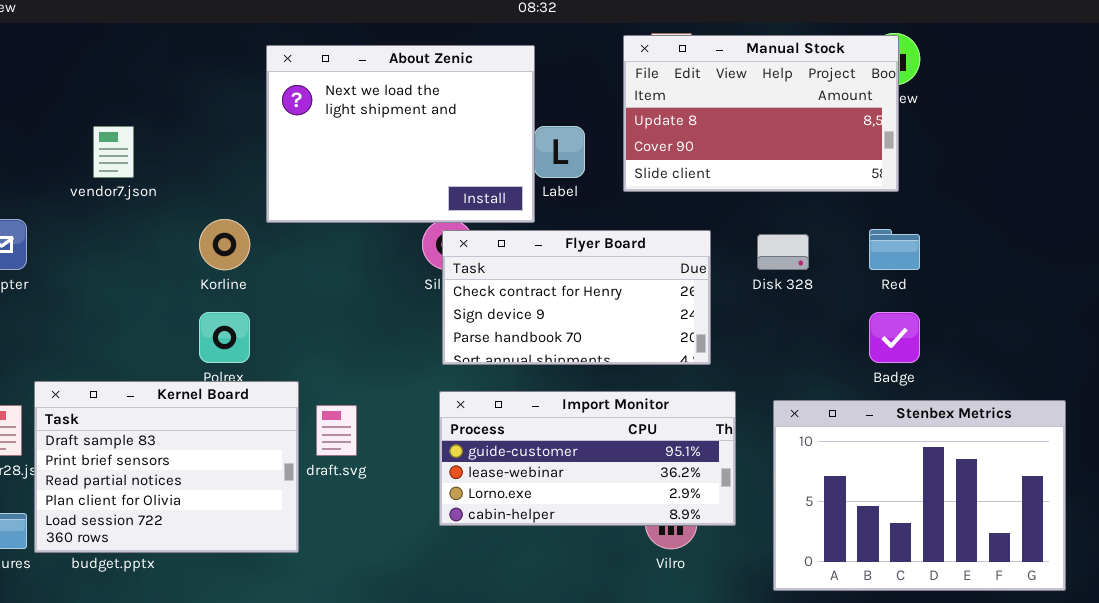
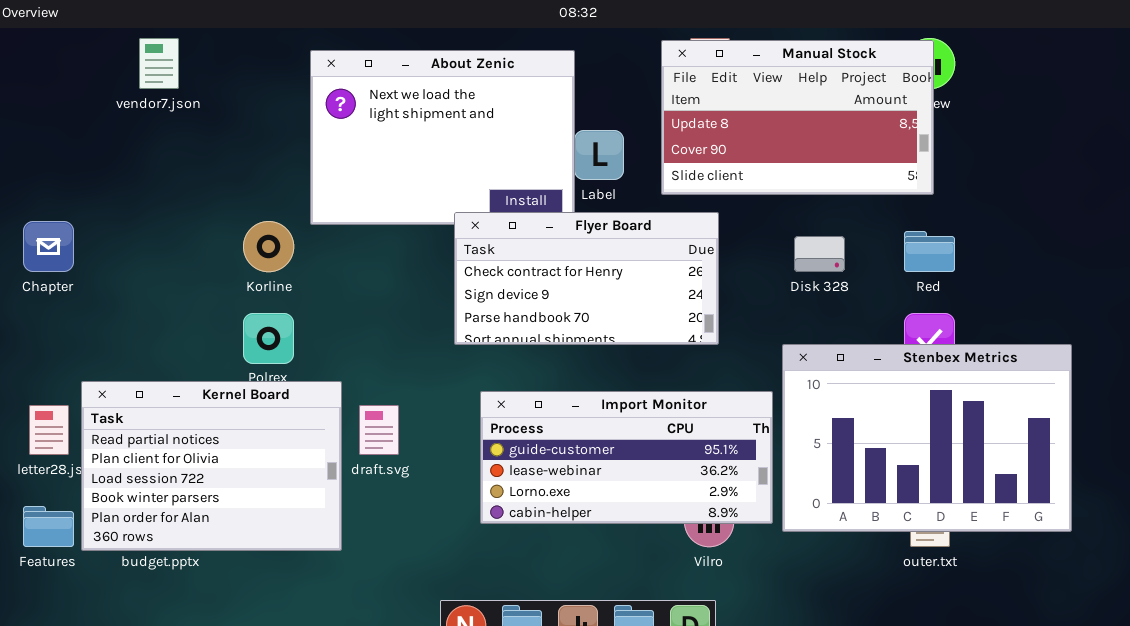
vendor7.json: [93,126,134,178] -> [139,38,179,89], moved
Flyer Board: [442,230,711,365] -> [454,212,719,345], moved
Kernel Board: [34,381,299,553] -> [81,381,342,551], scrolled down 2 rows
Stenbex Metrics: [773,400,1066,591] -> [782,344,1072,532], moved

